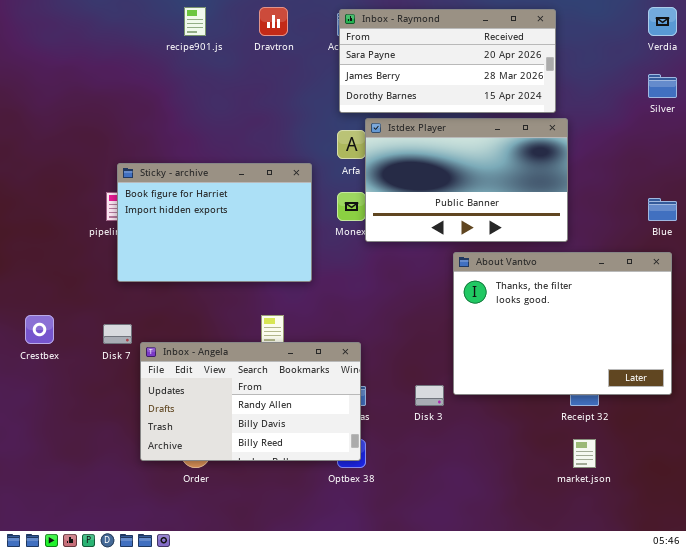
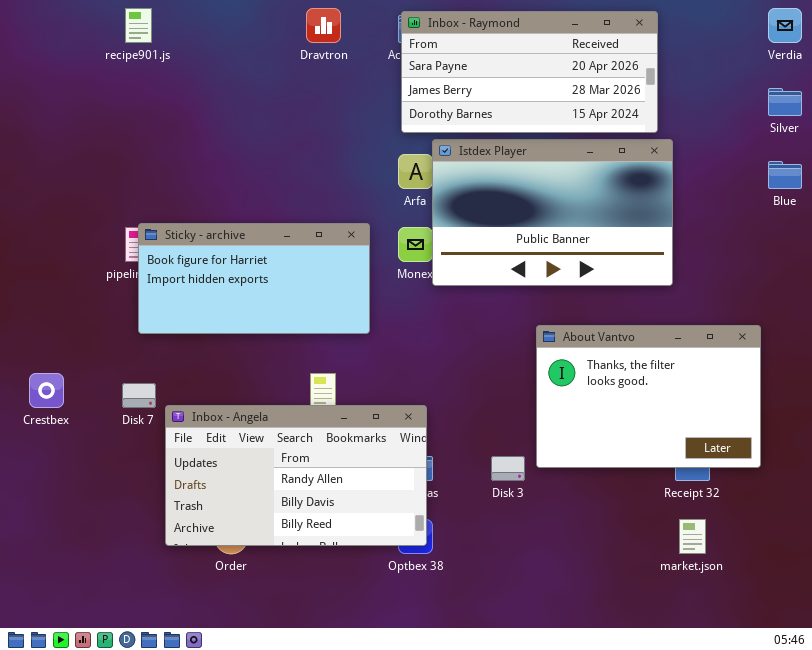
recipe901.js: [184,7,206,36] -> [125,8,152,43], moved
Sticky - archive: [117,163,312,282] -> [138,223,370,334], resized
Blue: [648,198,677,221] -> [768,161,802,189], moved
About Vantvo: [453,252,672,395] -> [536,325,761,468], resized

